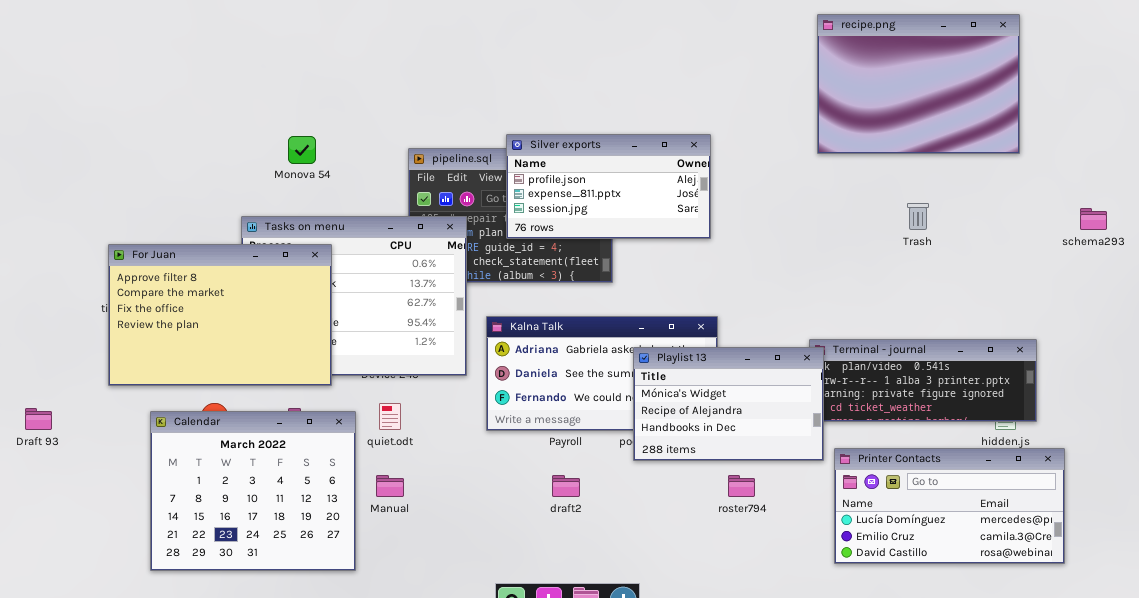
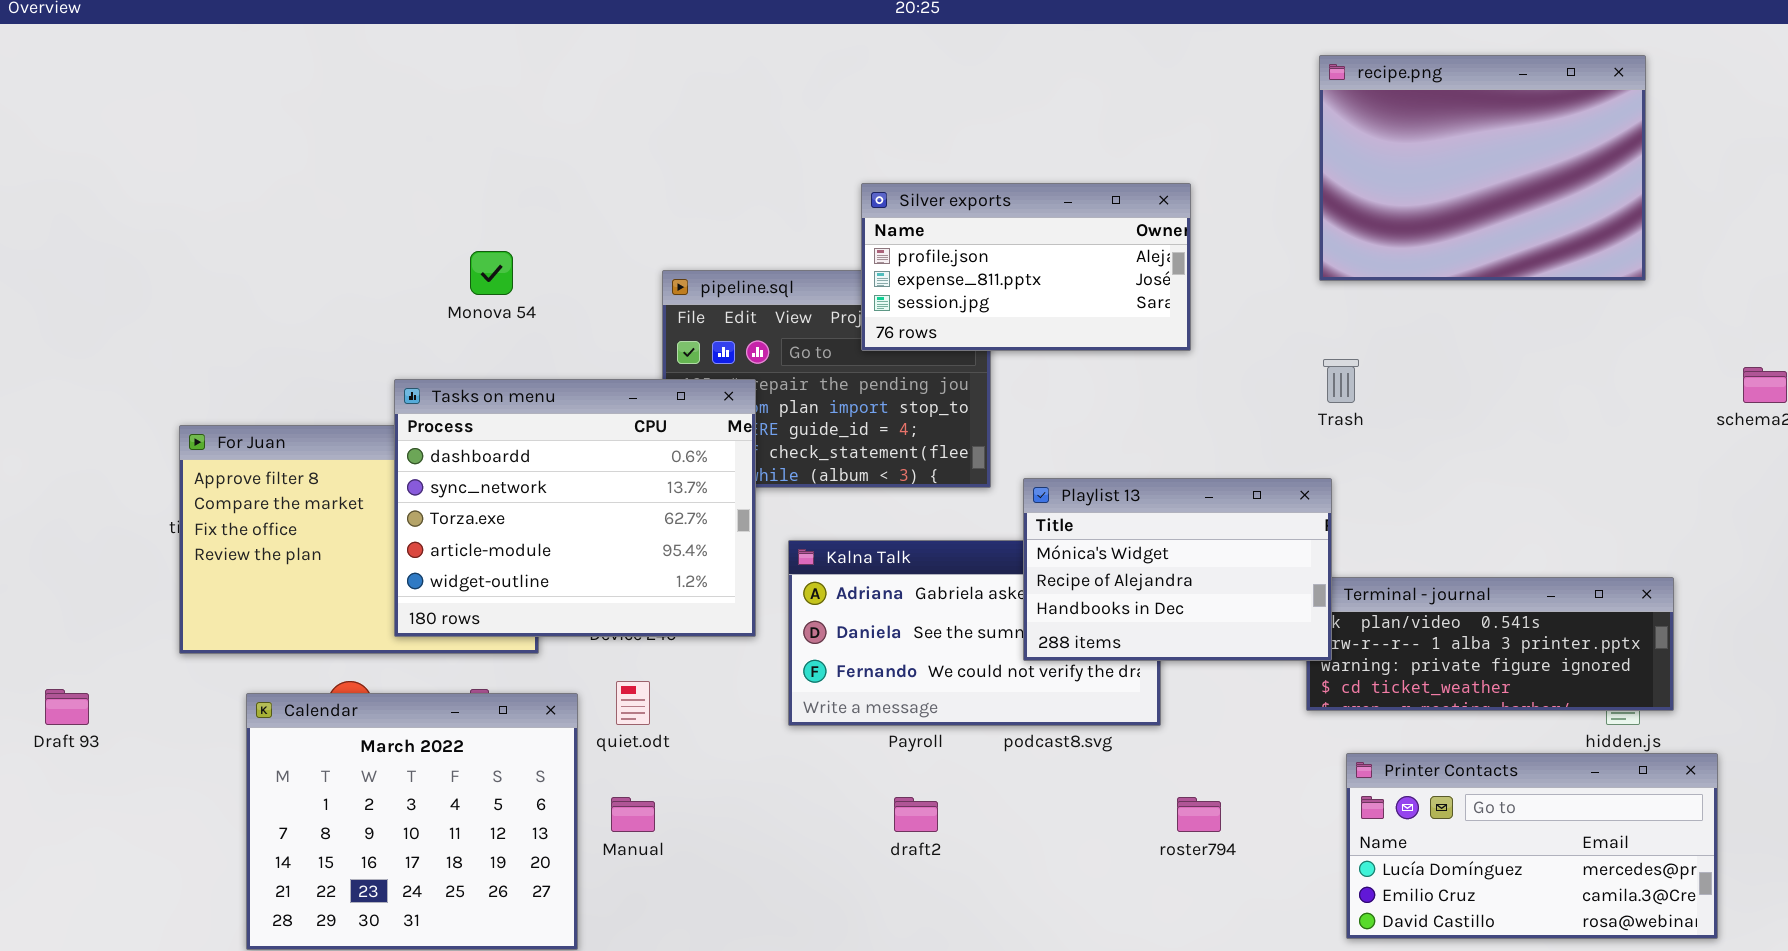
Silver exports: [506,134,711,239] -> [861,183,1191,351], moved
Trash: [907,203,929,230] -> [1323,359,1359,403], moved
Tasks on menu: [241,216,467,376] -> [394,379,756,637], raised
Playlist 13: [633,347,824,461] -> [1023,478,1332,661], moved

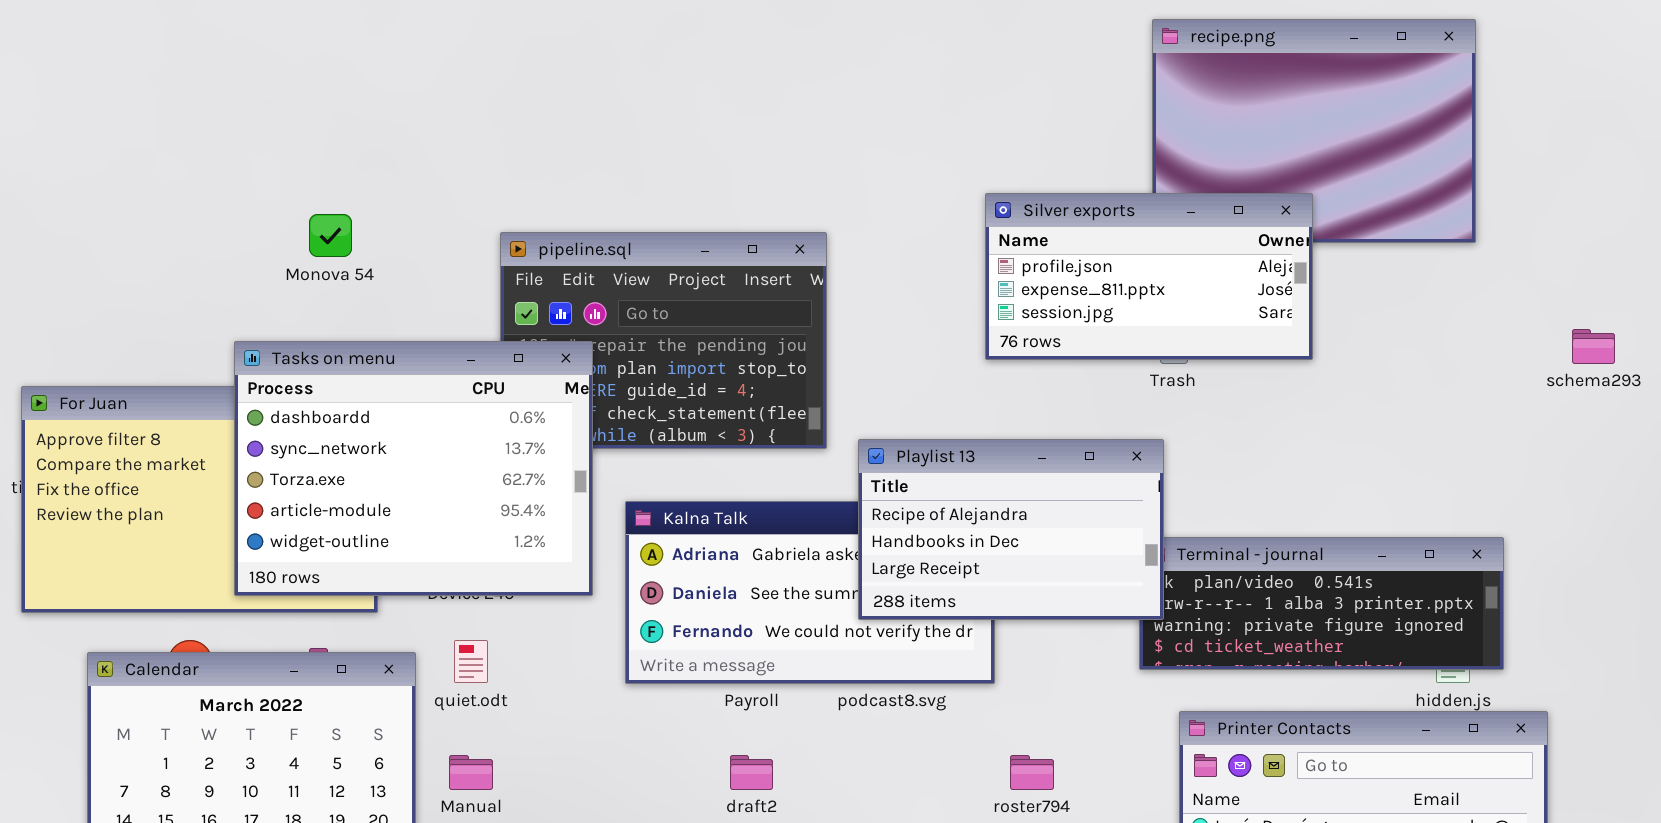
Silver exports: [861,183,1191,351] -> [985,193,1313,360], moved
Playlist 13: [1023,478,1332,661] -> [858,439,1164,620], scrolled down 1 row

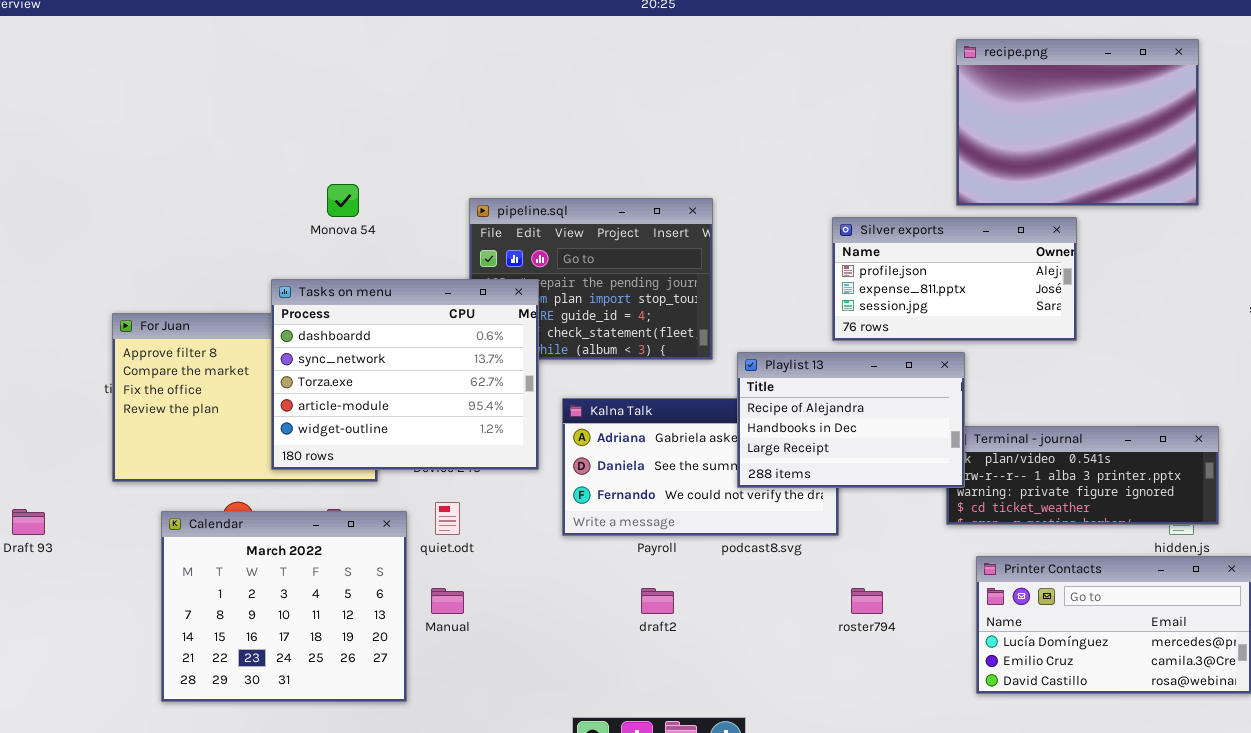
Silver exports: [985,193,1313,360] -> [832,217,1077,341], moved

